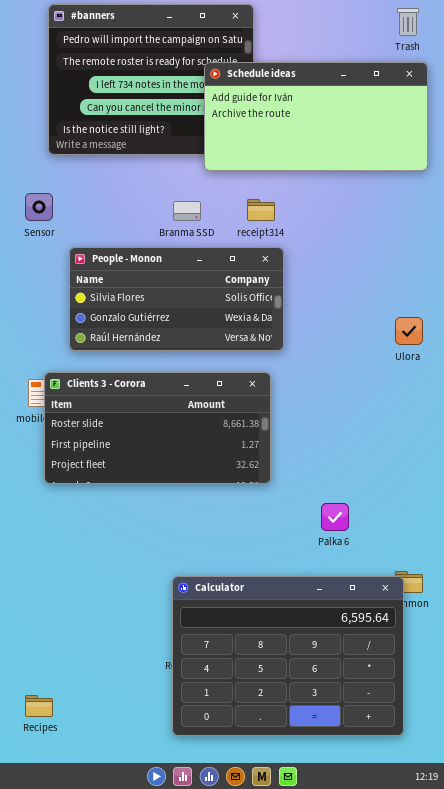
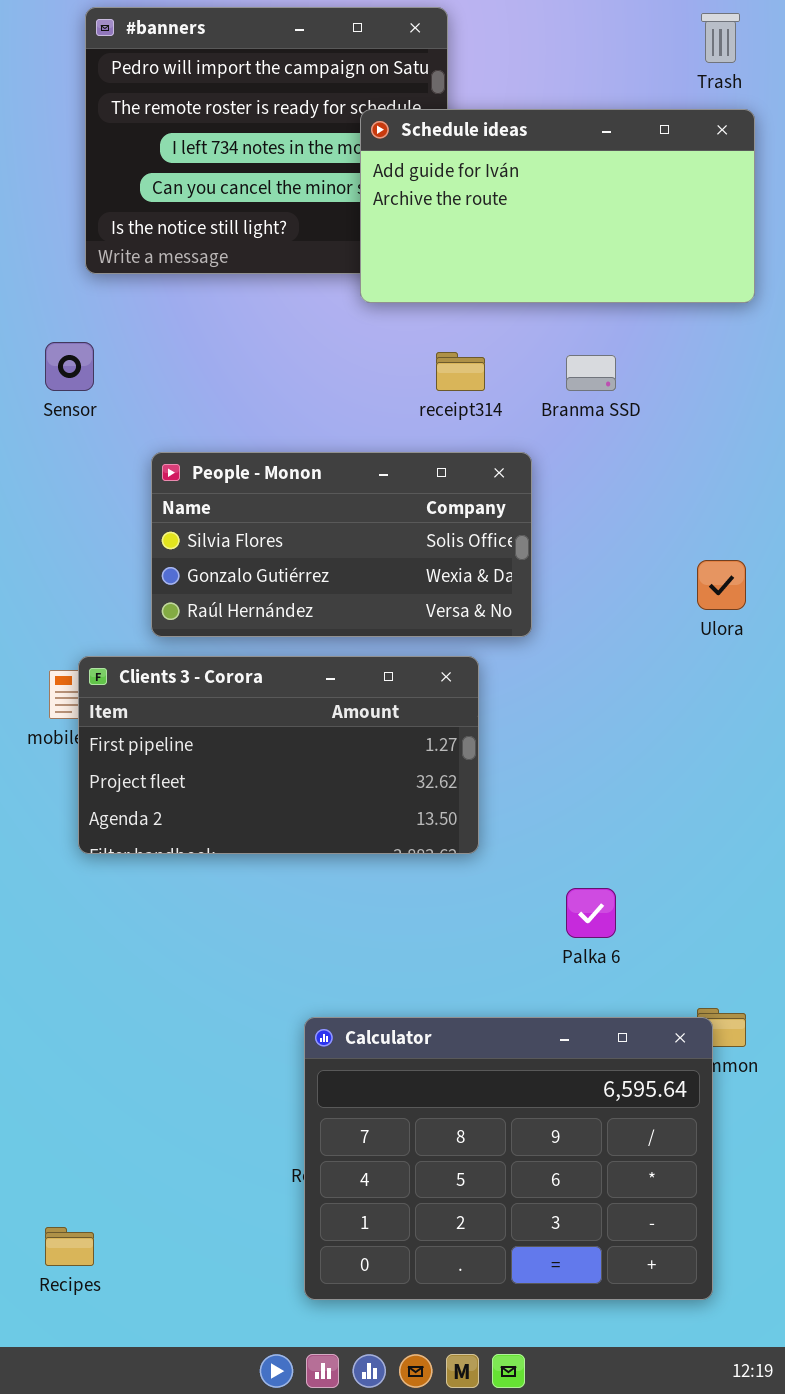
Branma SSD: [173,201,201,221] -> [566,355,616,391], moved
People - Monon: [69,247,284,351] -> [151,452,532,637], moved
Clients 3 - Corora: [44,372,271,484] -> [78,656,479,854], scrolled down 1 row

